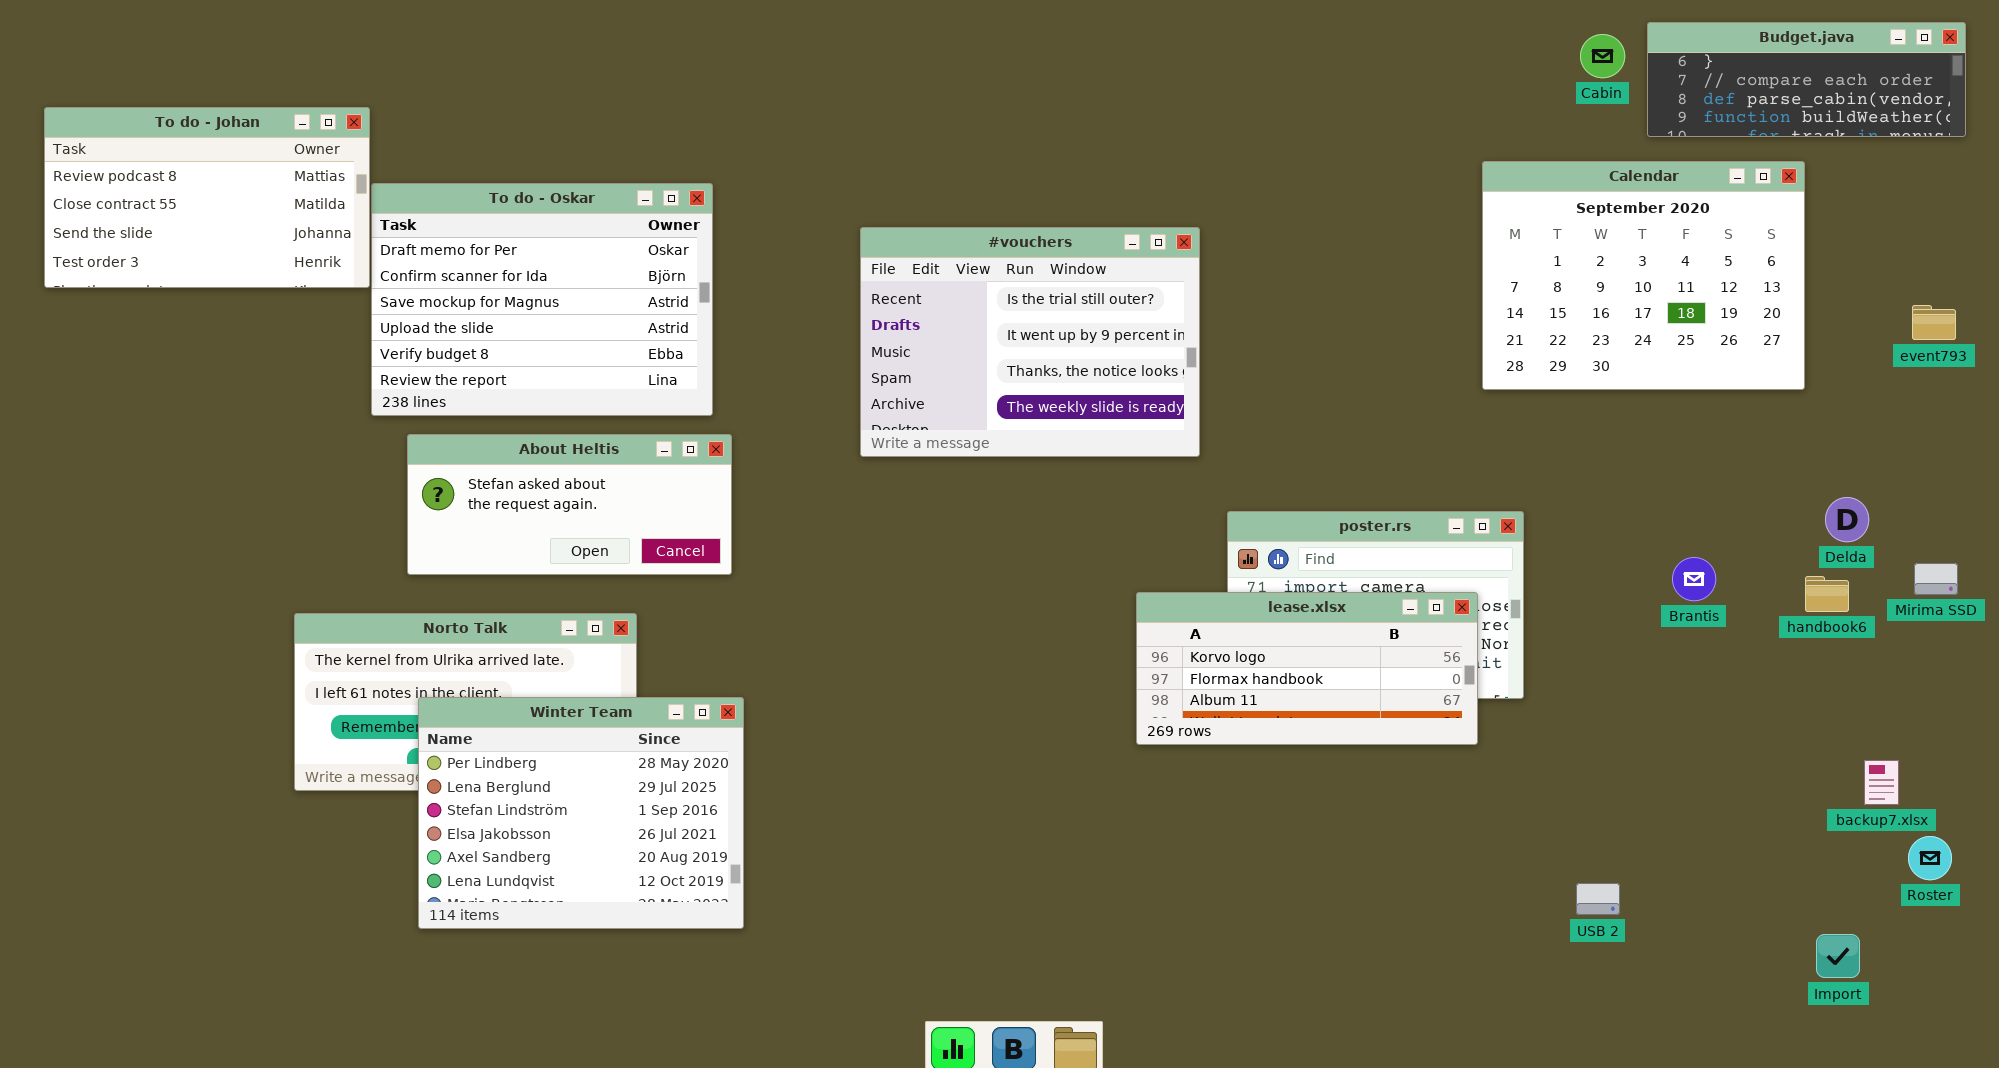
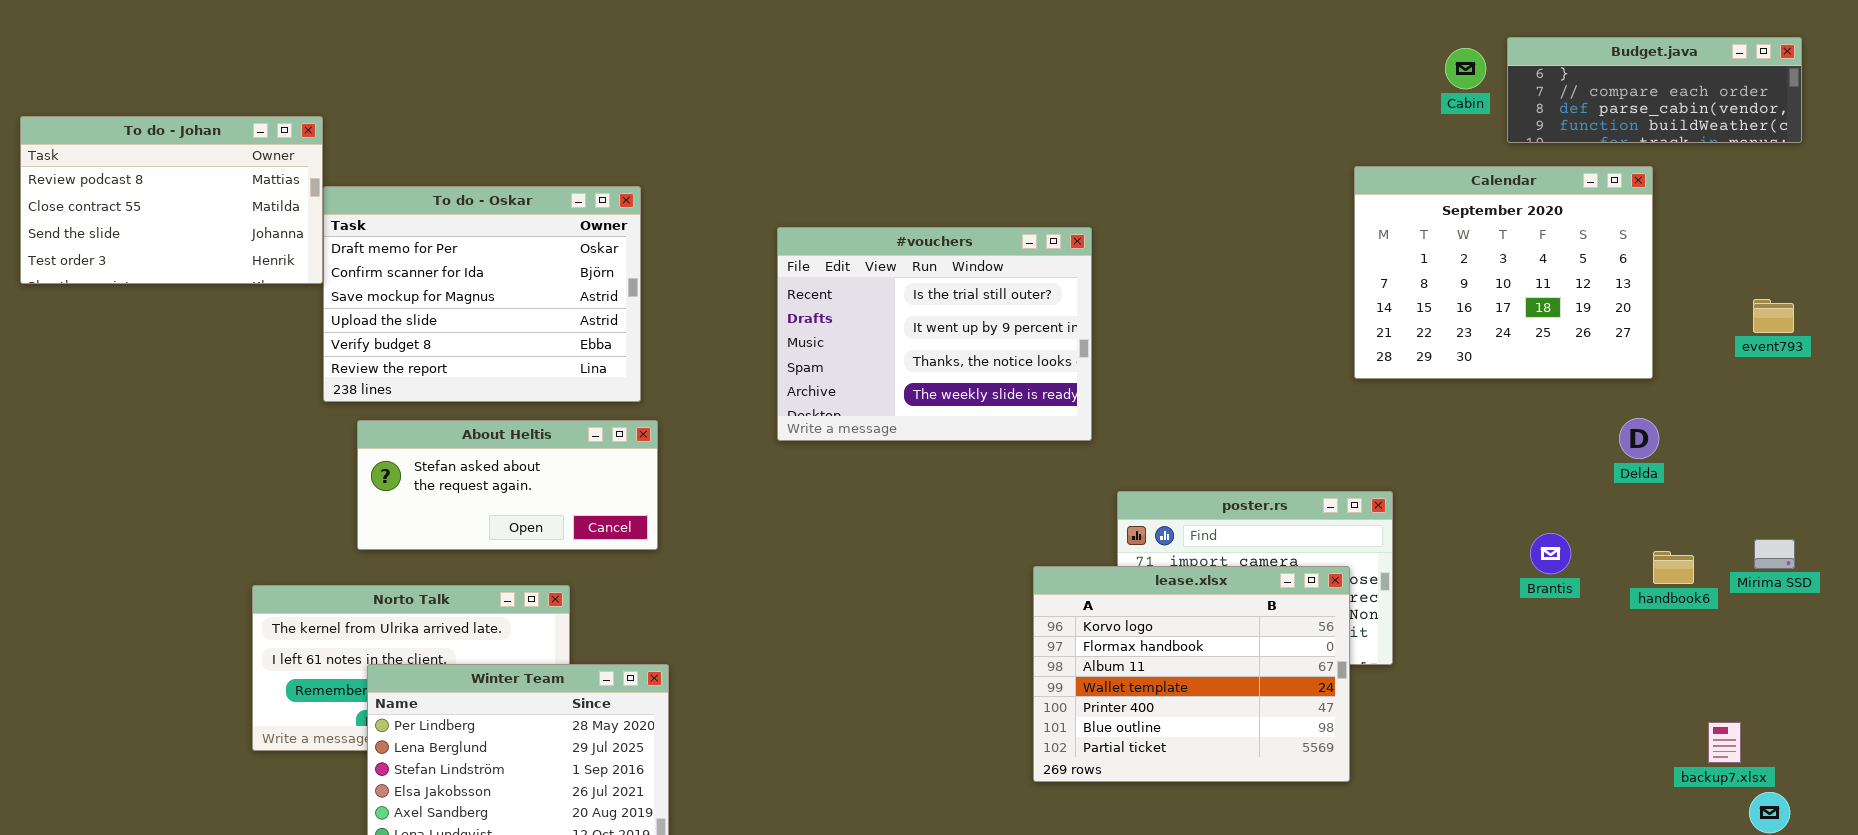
Delda: [1825,497,1869,542] -> [1619,418,1659,459], moved
lease.xlsx: [1136,592,1478,745] -> [1033,566,1350,782], resized

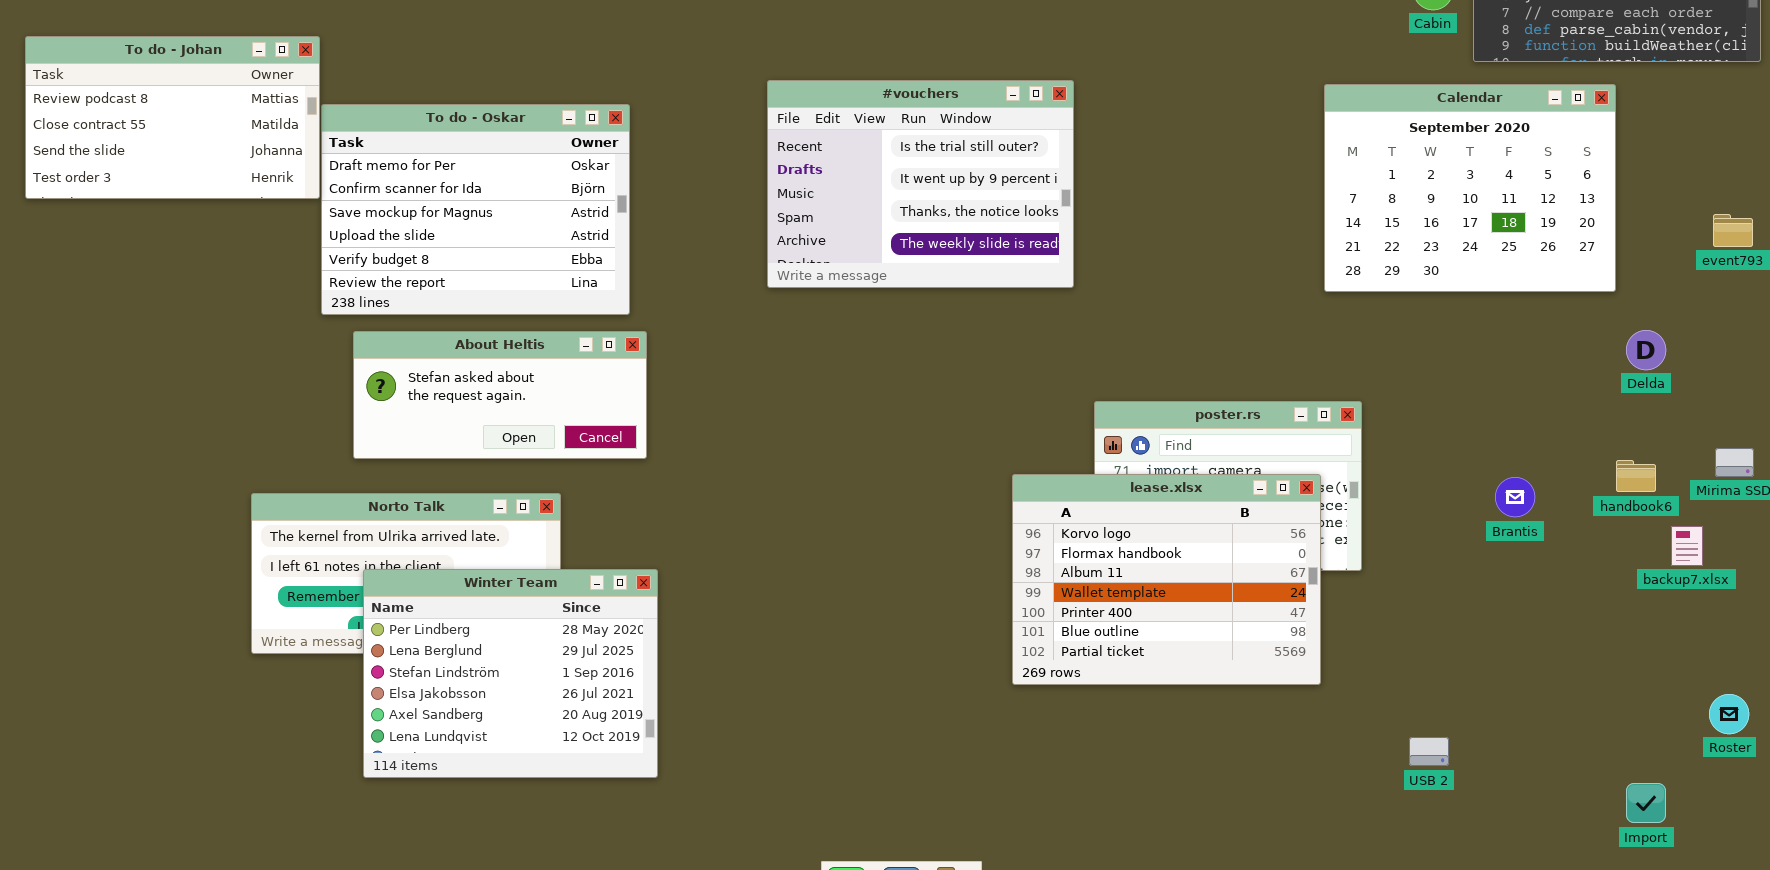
#vouchers: [777,227,1092,441] -> [767,80,1074,288], moved
Delda: [1619,418,1659,459] -> [1626,330,1666,370], moved
Brantis: [1530,533,1571,574] -> [1495,477,1535,517], moved
backup7.xlsx: [1708,722,1741,763] -> [1671,526,1703,566], moved

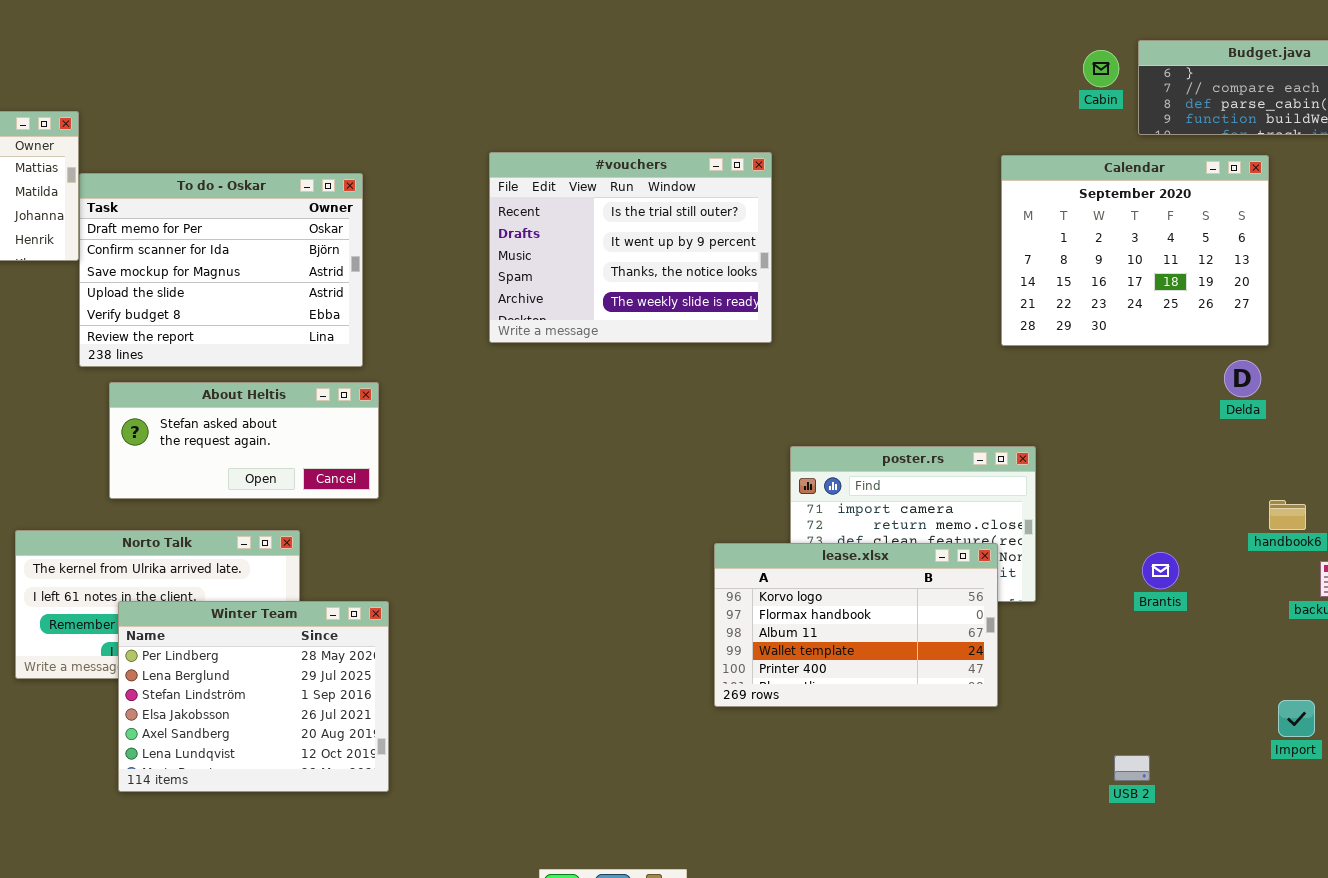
Delda: [1626,330,1666,370] -> [1224,360,1261,397], moved
lease.xlsx: [1012,474,1321,685] -> [714,543,998,707], resized
Brantis: [1495,477,1535,517] -> [1142,552,1179,589], moved
USB 2: [1409,737,1449,766] -> [1114,755,1150,781], moved
Import: [1626,783,1666,823] -> [1278,700,1315,737], moved

